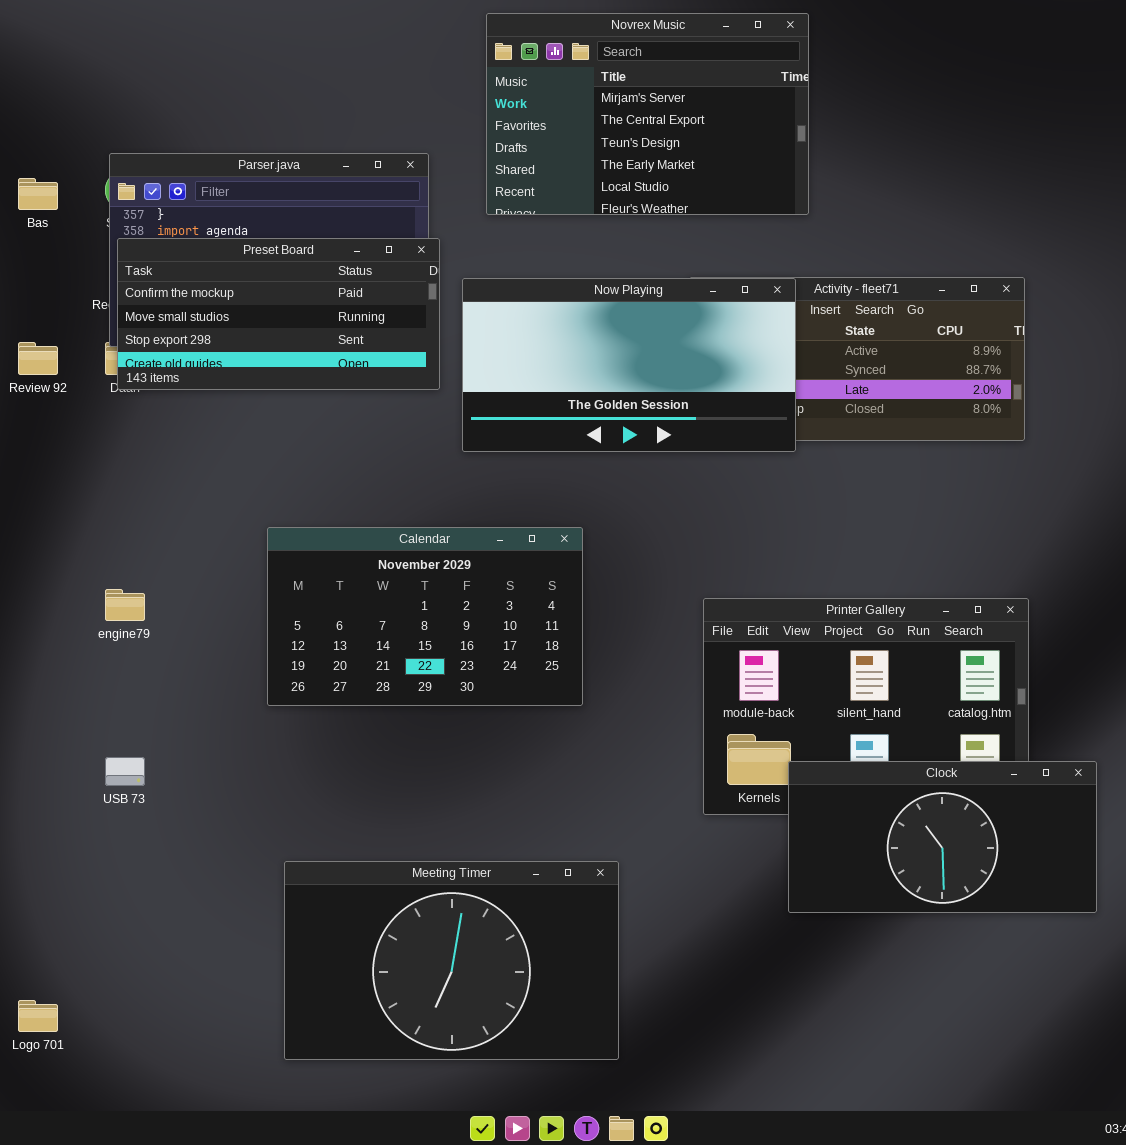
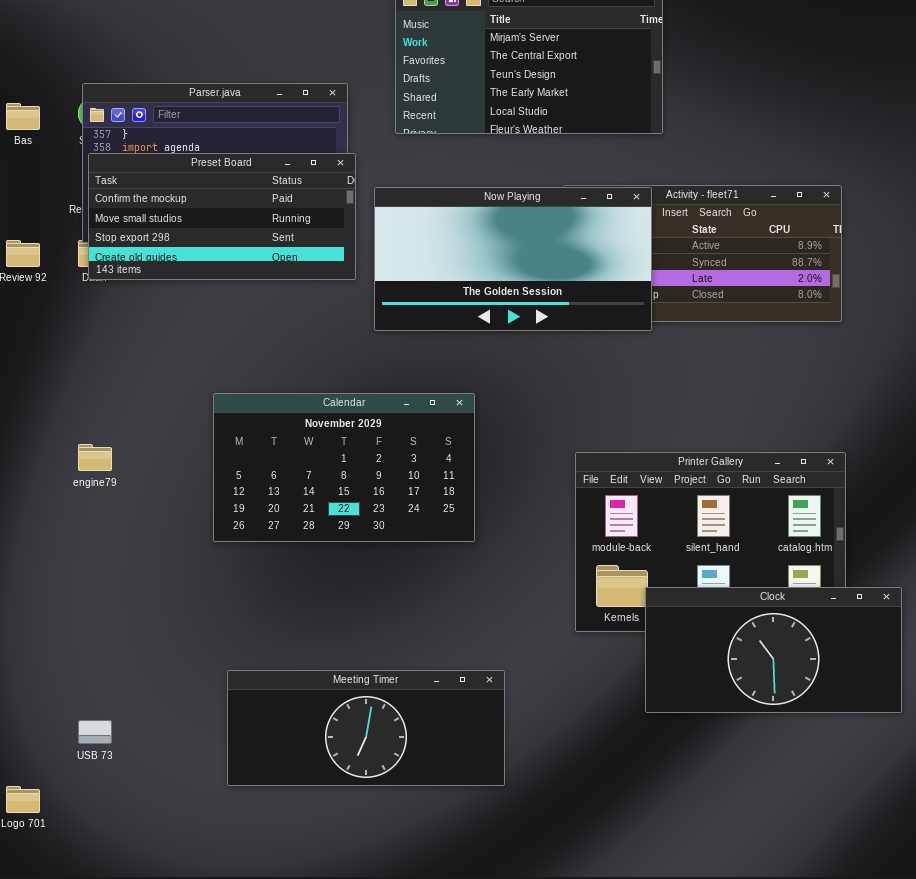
USB 73: [105,757,145,786] -> [78,720,112,744], moved
Meeting Timer: [284,861,619,1060] -> [227,670,505,786], resized

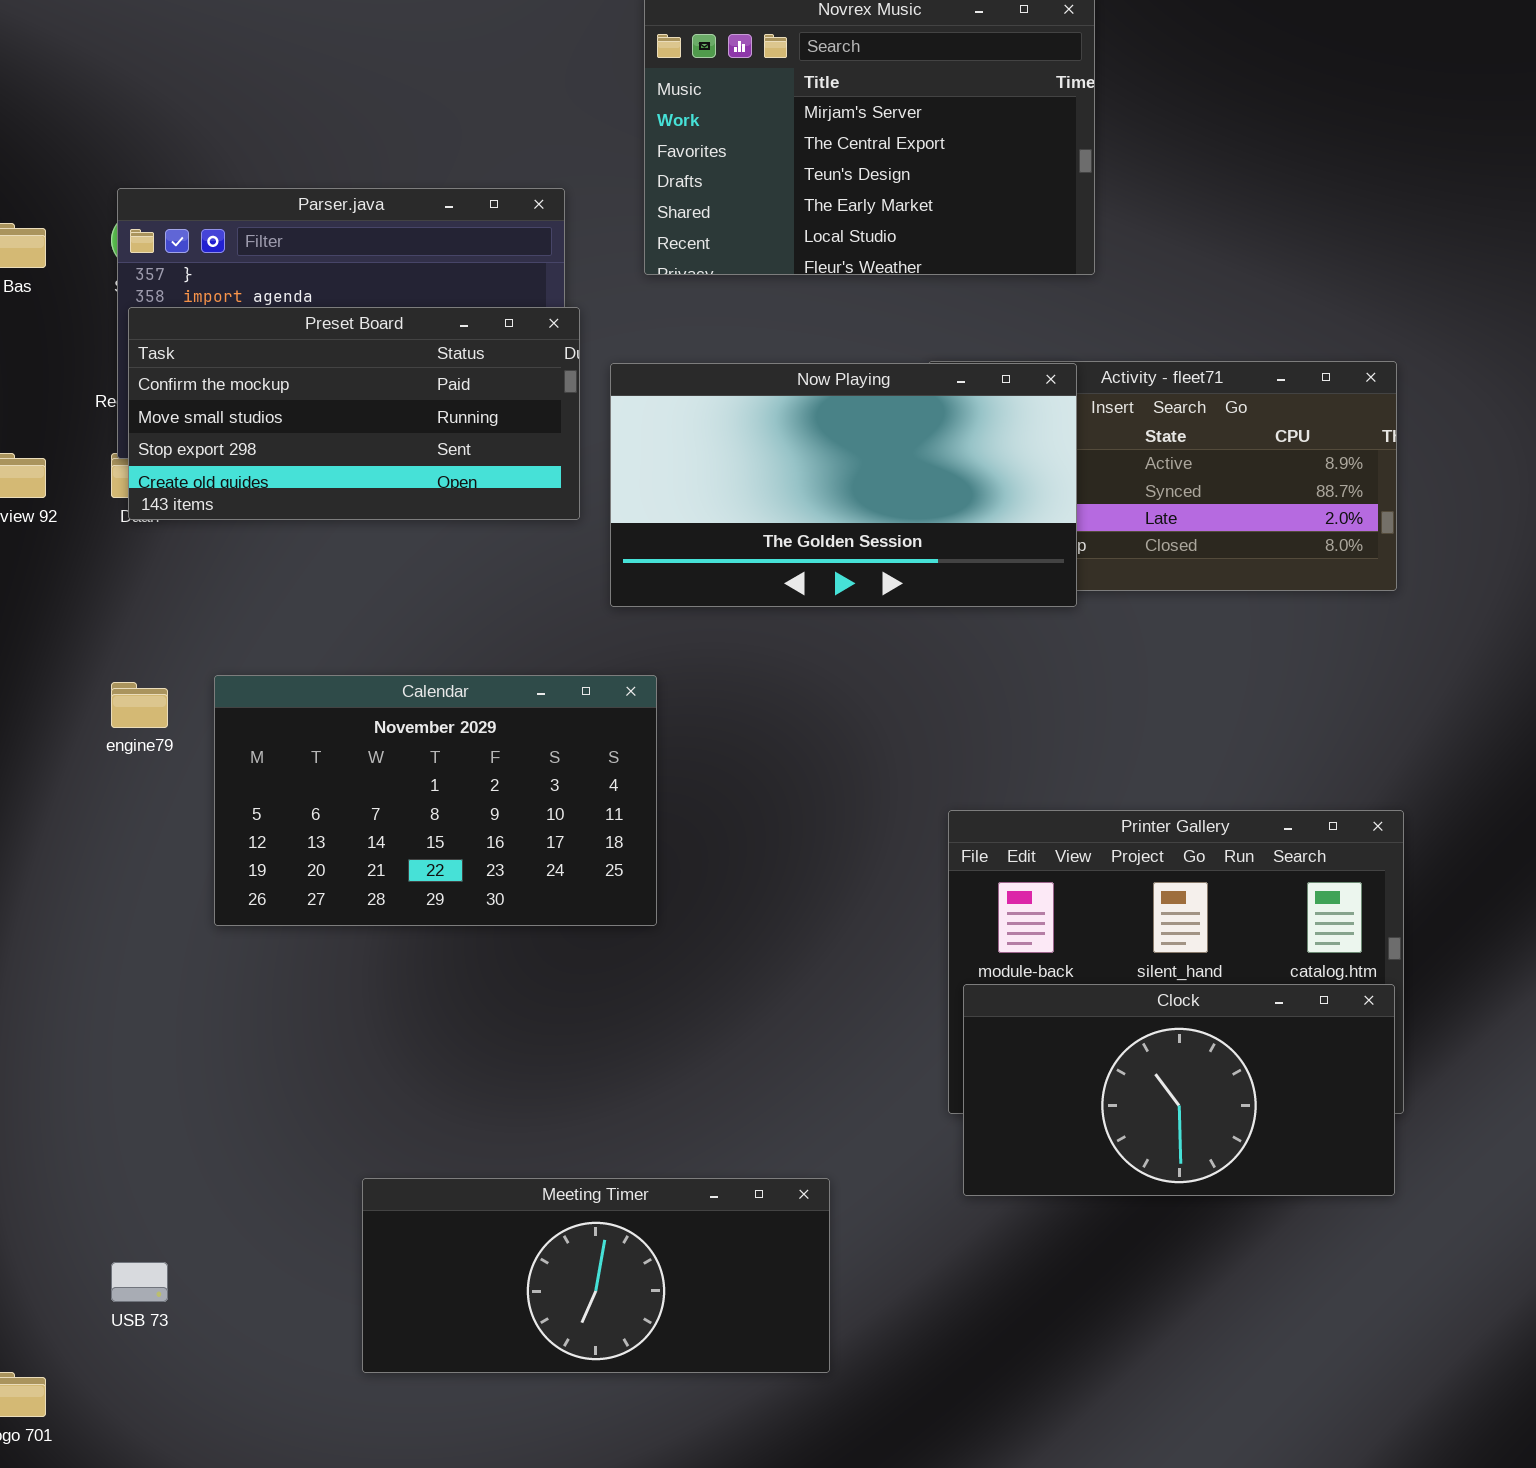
Calendar: [213,393,475,542] -> [214,675,657,926], moved
engine79: [78,444,112,471] -> [111,682,168,728], moved
Clock: [645,587,902,713] -> [963,984,1395,1196], moved

